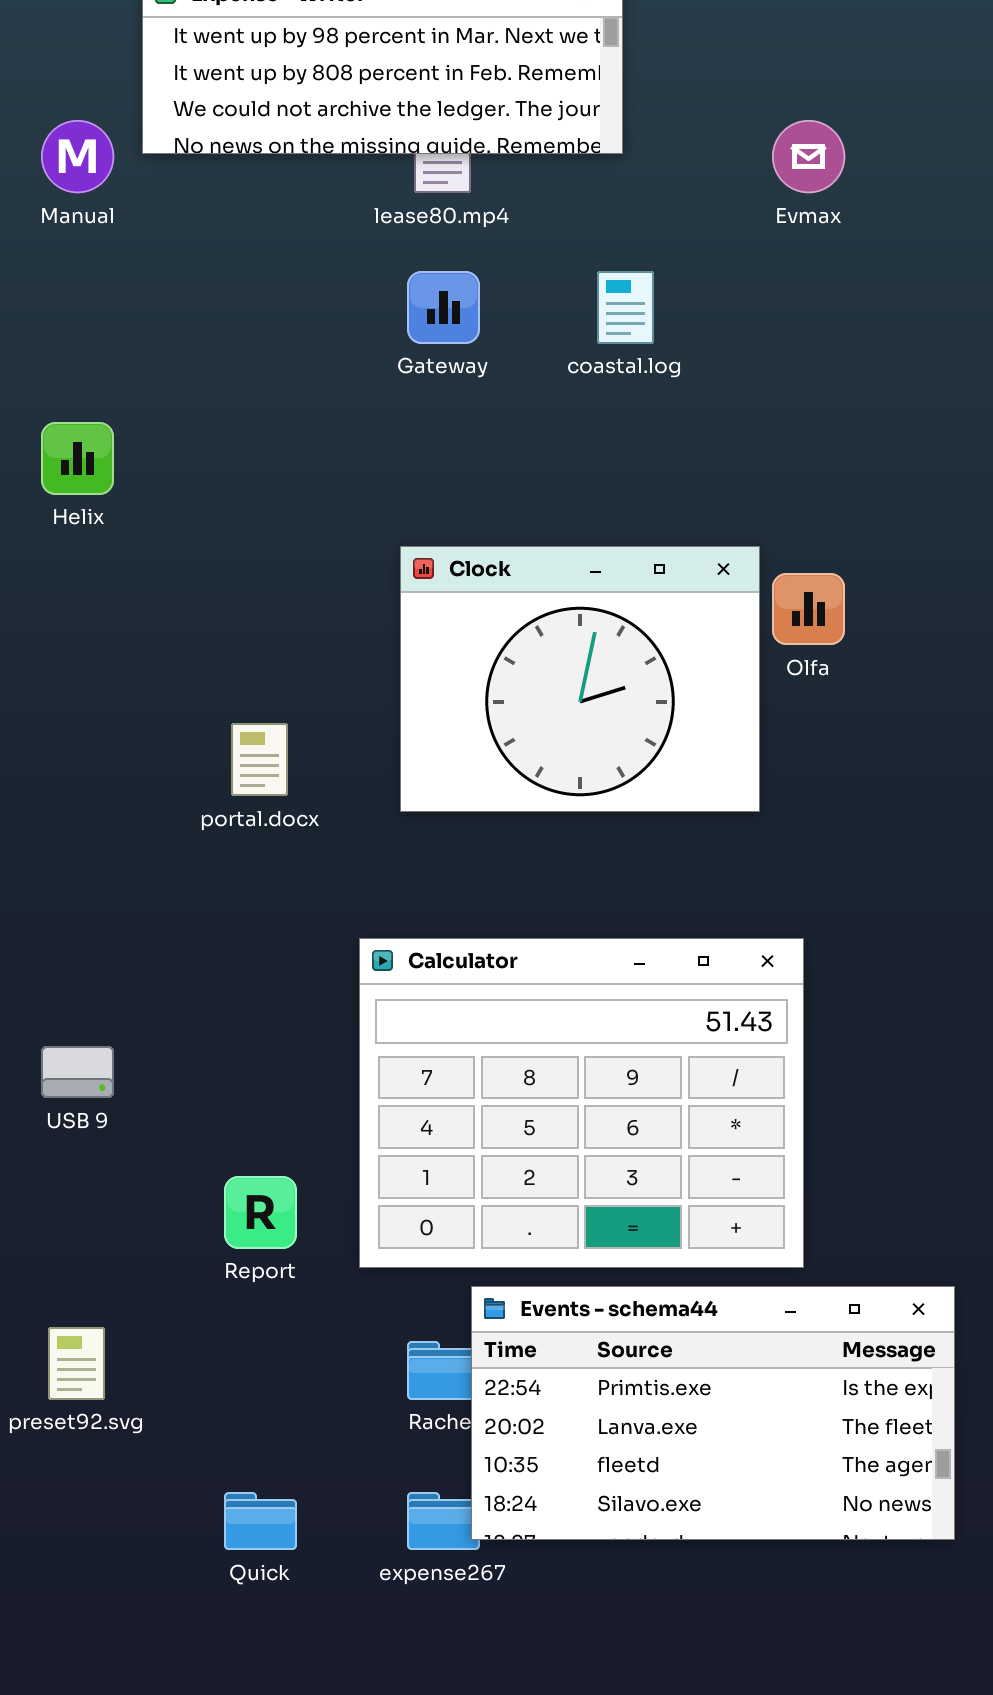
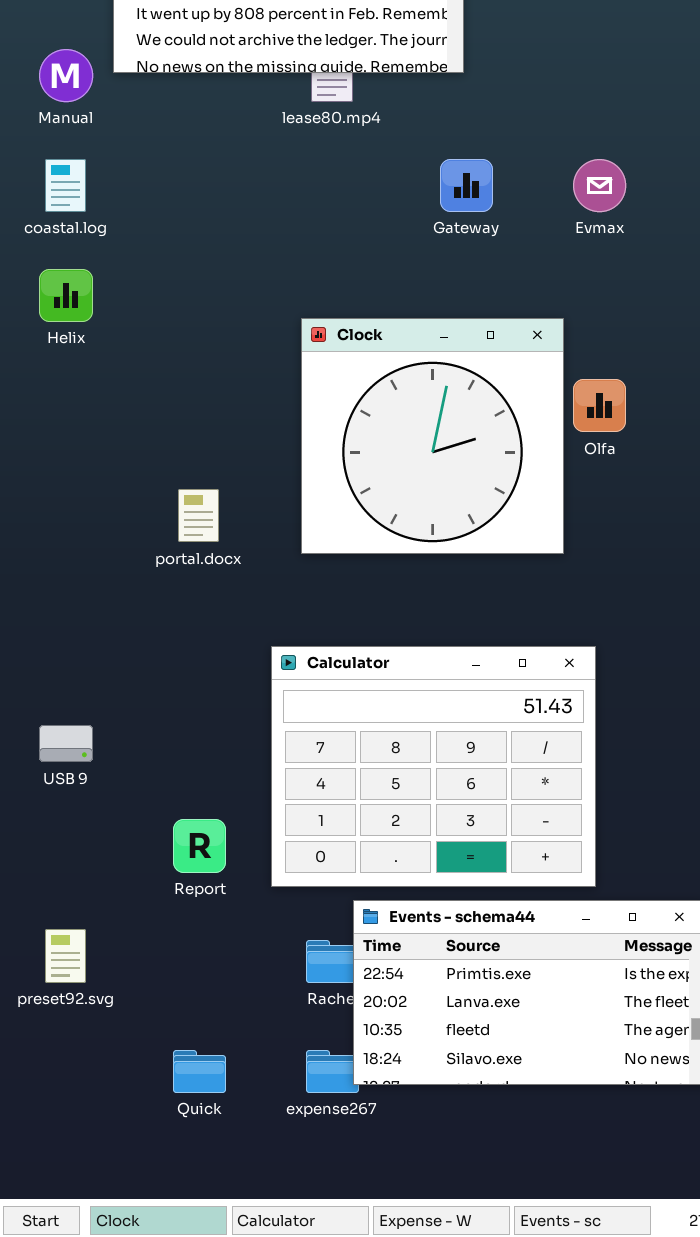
Evmax: [772,120,845,193] -> [573,159,626,212], moved
Gateway: [407,271,480,344] -> [440,159,493,212], moved
coastal.log: [597,271,654,344] -> [45,159,86,212], moved
Clock: [400,546,760,812] -> [301,318,564,554], resized

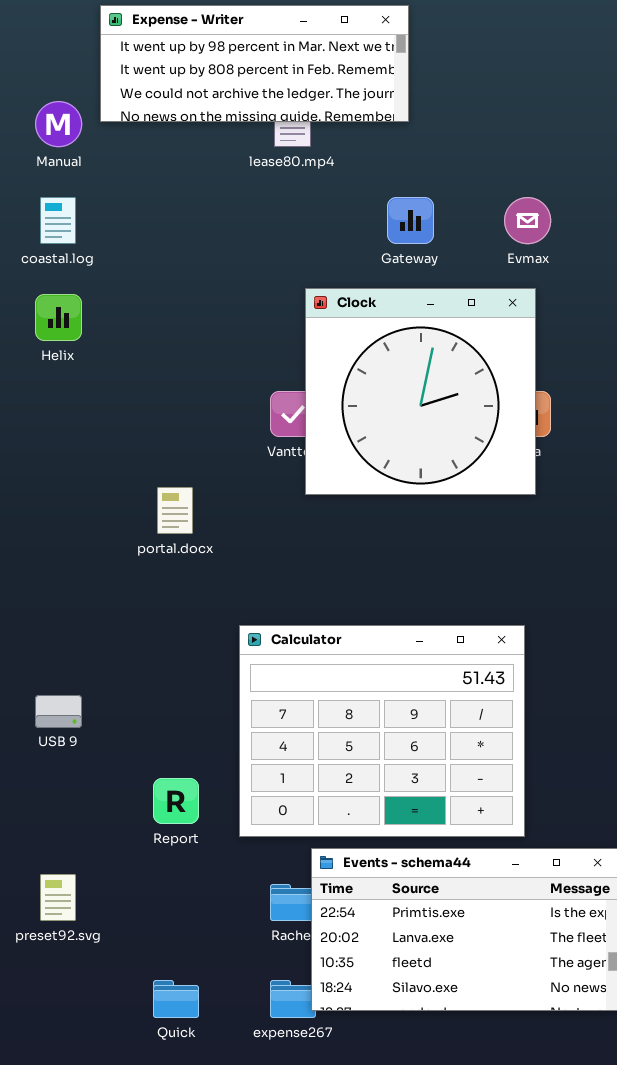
Clock: [301,318,564,554] -> [305,288,536,495], moved

